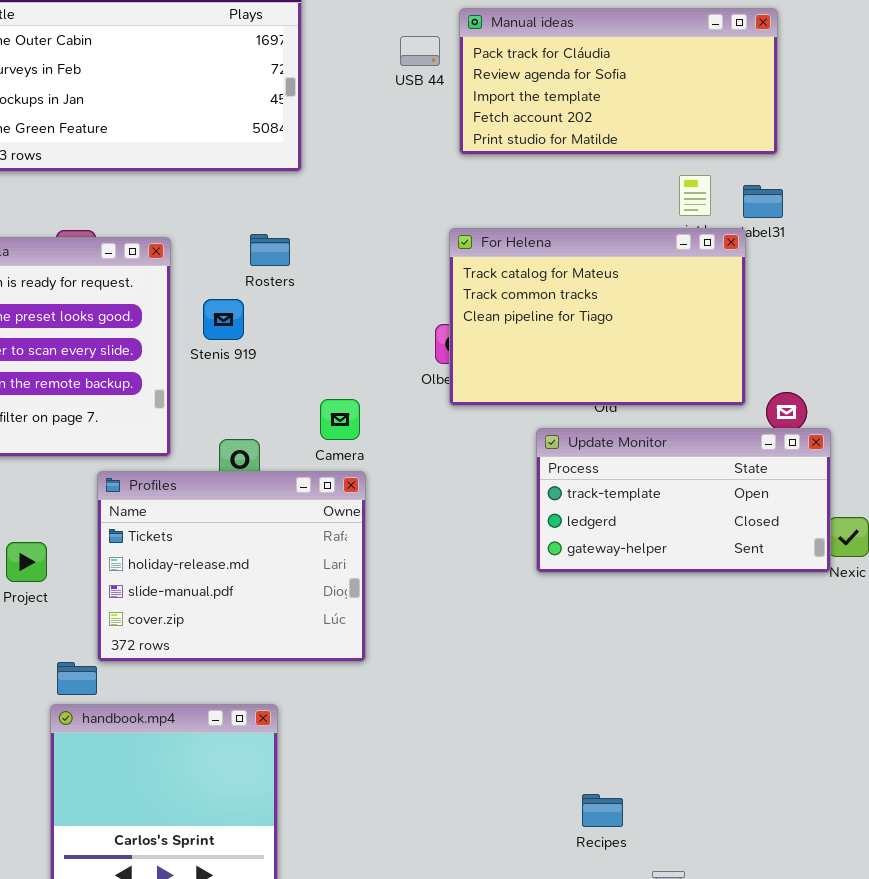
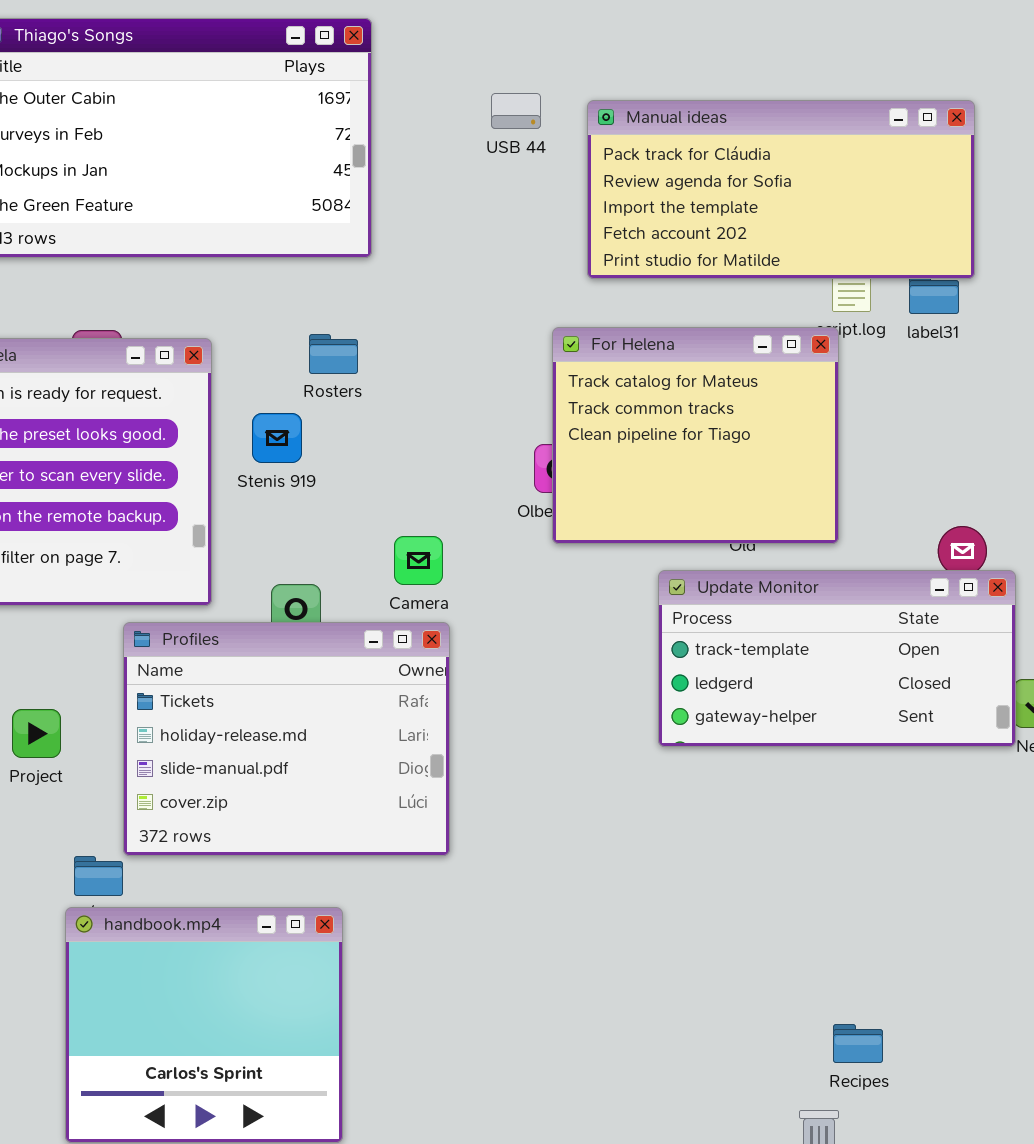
Manual ideas: [459,8,778,155] -> [587,100,975,279], moved
For Helena: [449,228,746,406] -> [552,327,839,544], resized
Recipes: [582,794,623,827] -> [833,1024,883,1063], moved

